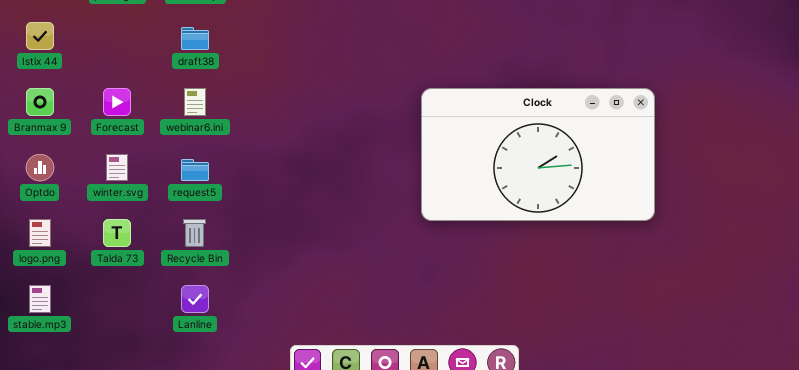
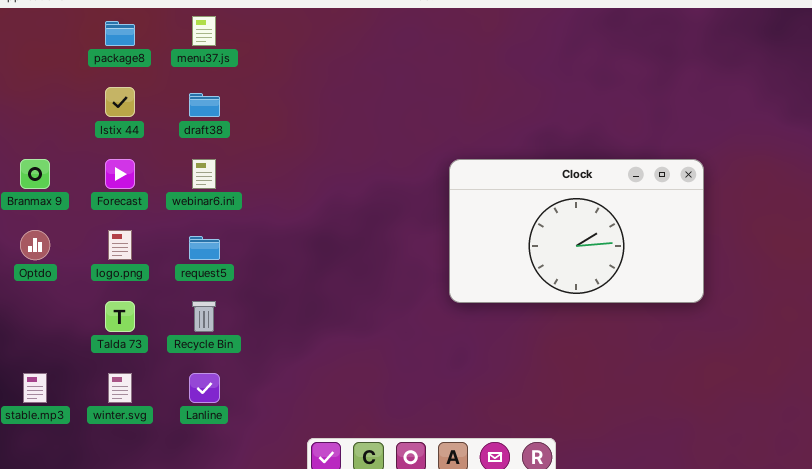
Istix 44: [26,22,54,50] -> [105,87,135,117], moved
winter.svg: [106,154,128,181] -> [108,373,132,403], moved
logo.png: [29,219,51,247] -> [108,230,132,260], moved

